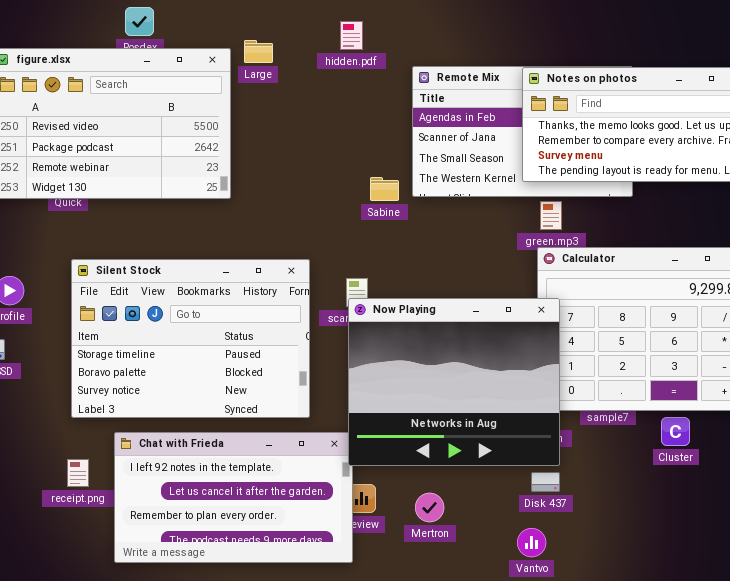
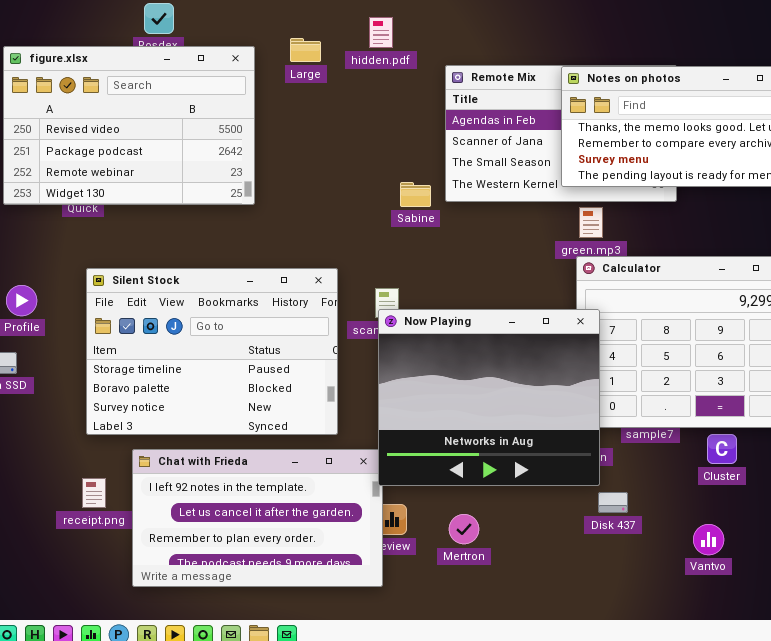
Large: [244,40,273,63] -> [290,38,321,62], moved
Disk 437: [531,472,560,492] -> [598,492,628,513], moved
Vantvo: [517,528,546,557] -> [693,524,724,555], moved

